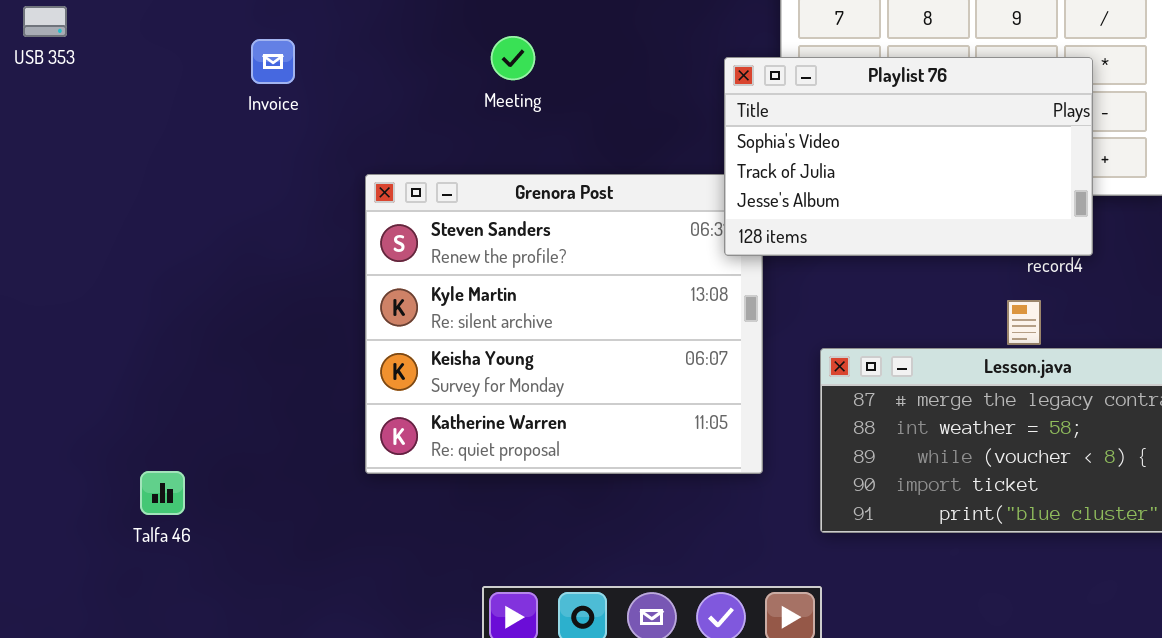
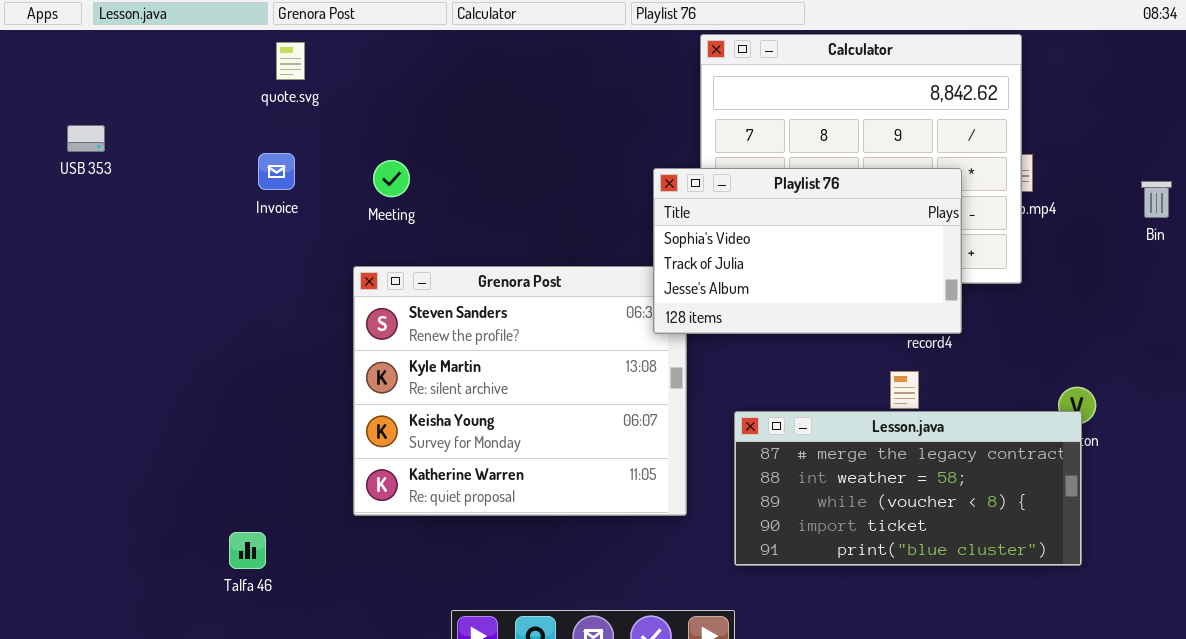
Meeting: [491,36,535,80] -> [373,160,410,197], moved
Talfa 46: [140,471,185,515] -> [229,532,266,569], moved

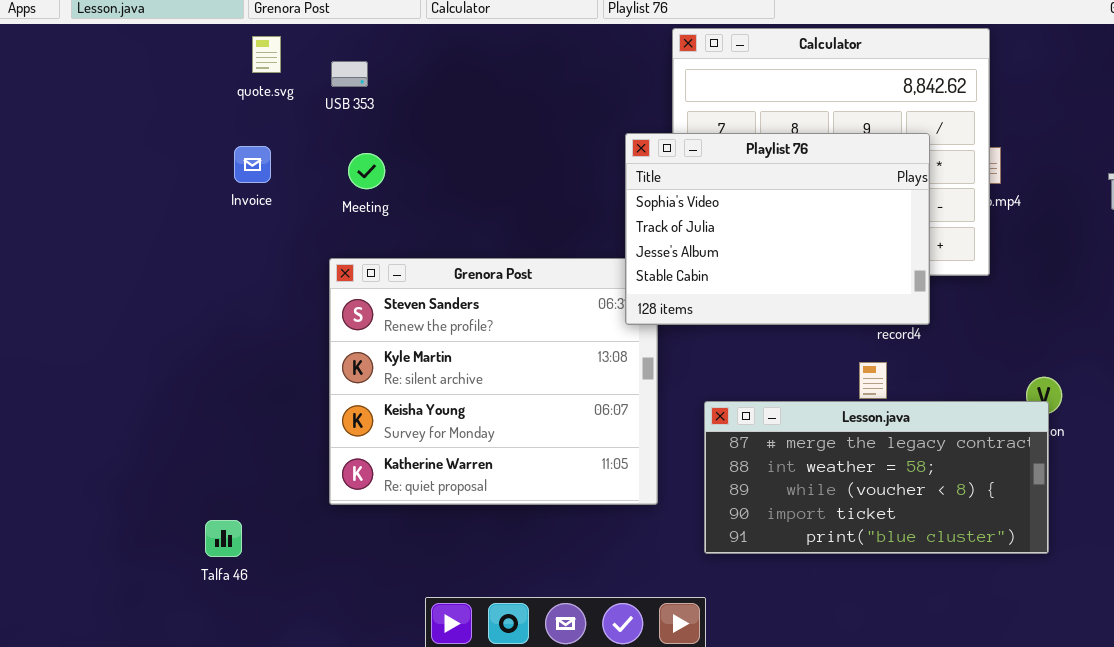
USB 353: [67,125,105,152] -> [331,61,368,87], moved
Playlist 76: [653,168,962,334] -> [625,133,930,325], resized

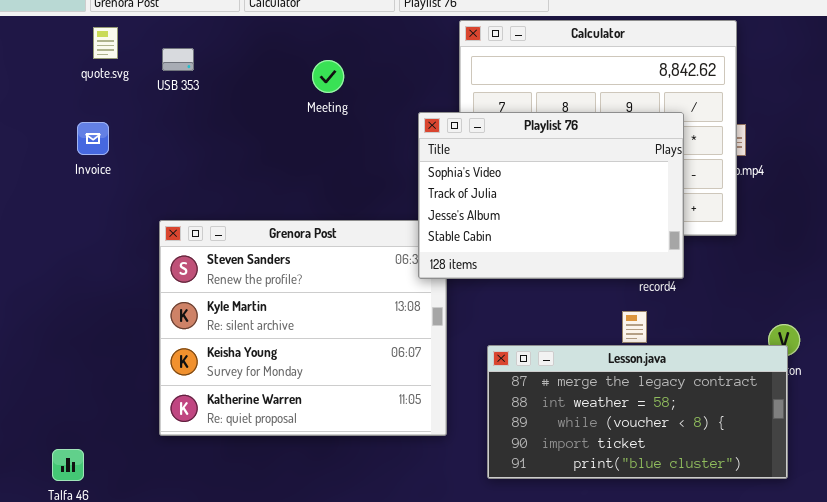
Meeting: [348,153,385,189] -> [312,60,344,93], moved

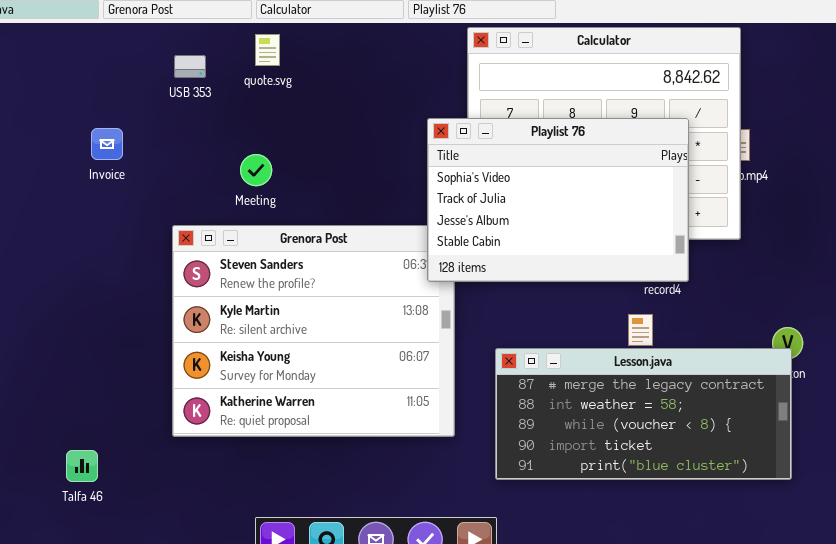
quote.svg: [93,27,118,59] -> [255,34,280,66], moved
Meeting: [312,60,344,93] -> [240,154,272,186], moved

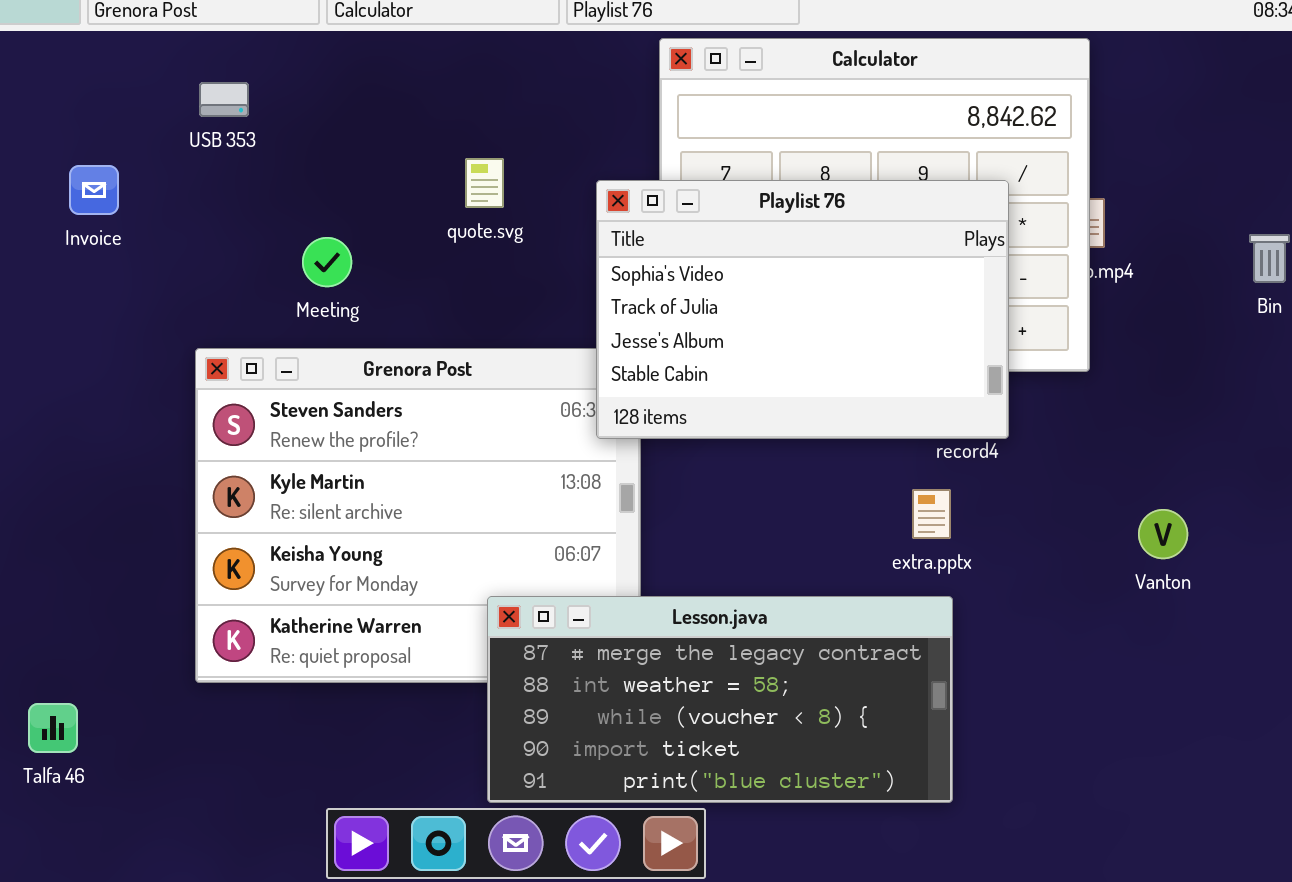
quote.svg: [255,34,280,66] -> [465,158,504,208], moved
Invoice: [91,128,123,160] -> [69,165,119,215], moved
Lesson.java: [495,348,792,480] -> [487,596,953,803], moved

